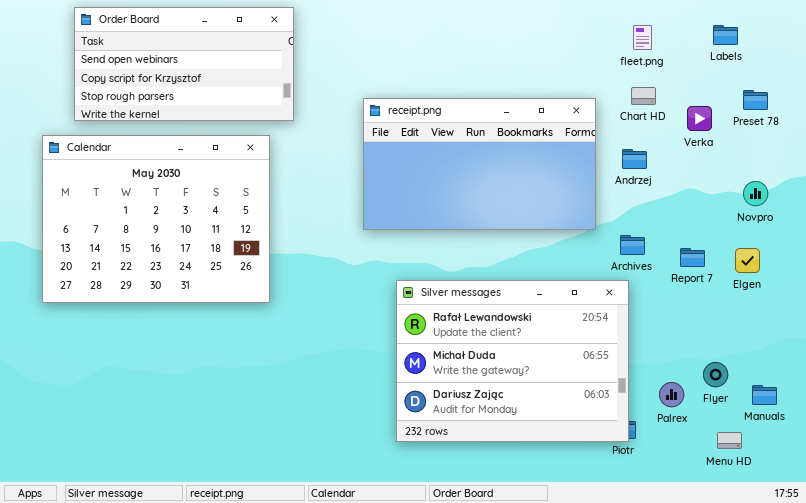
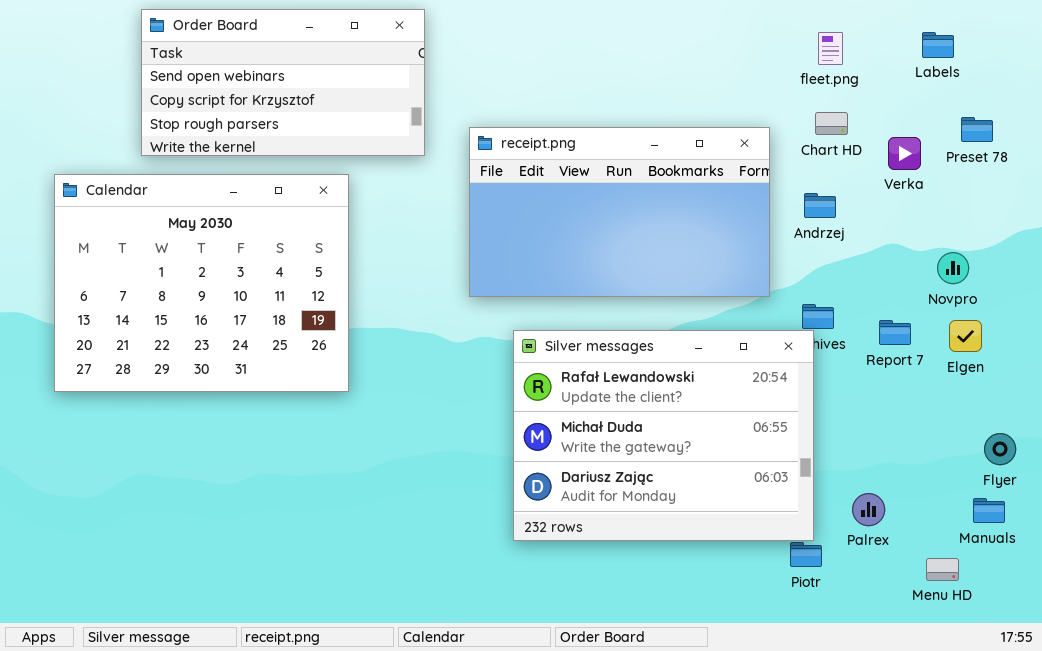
Order Board: [74,7,294,121] -> [141,9,425,156], moved
Novpro: [743,181,768,206] -> [937,252,969,284], moved
Silver messages: [396,280,629,442] -> [513,330,814,541], moved
Flyer: [703,362,728,387] -> [984,433,1016,465], moved

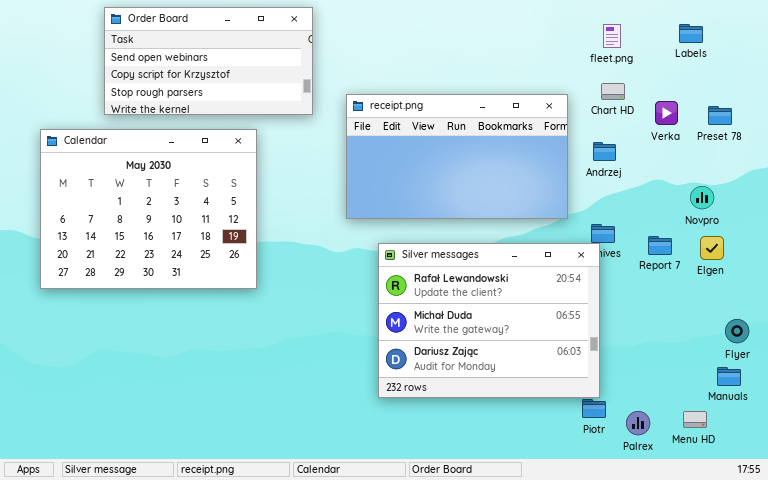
Preset 78: [961,117,993,142] -> [708,106,732,125], moved
Palrex: [852,493,885,526] -> [626,411,650,435], moved

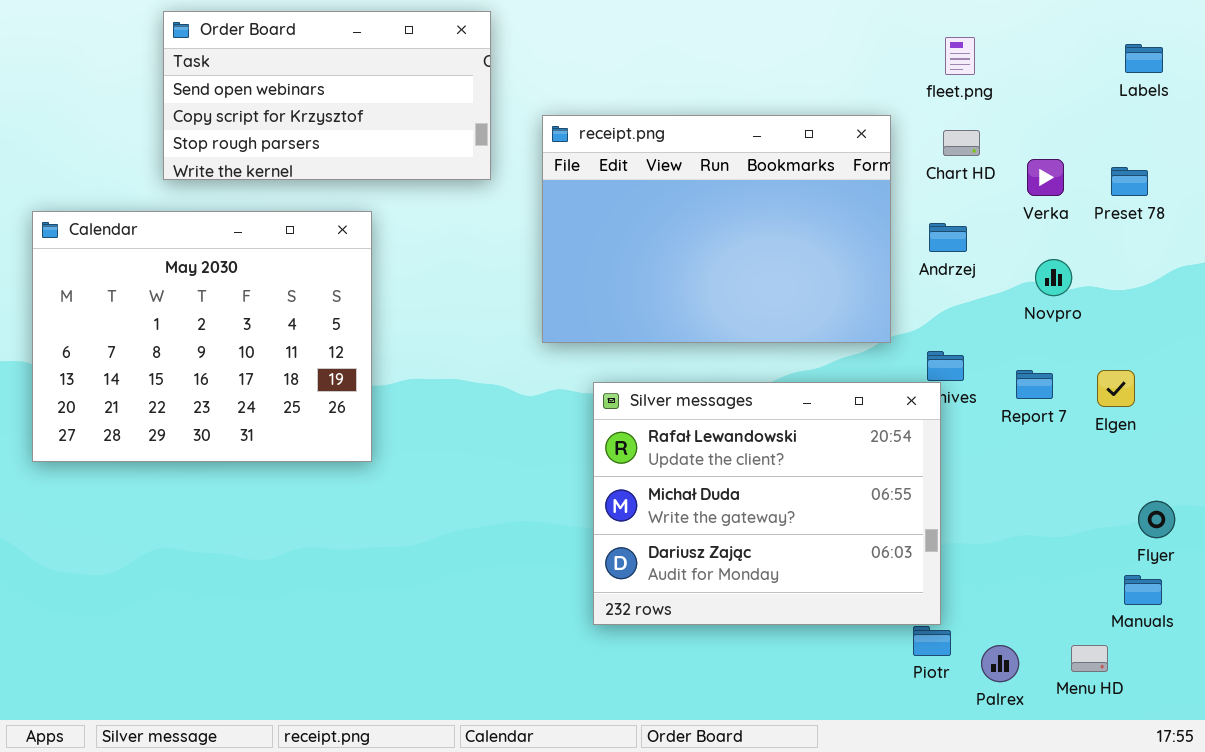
Labels: [679,24,703,43] -> [1125,44,1163,73], moved
receipt.png: [346,94,568,219] -> [542,115,891,343], resized
Calendar: [40,129,257,289] -> [32,211,372,462], moved
Novpro: [690,186,714,209] -> [1035,259,1072,296], moved

